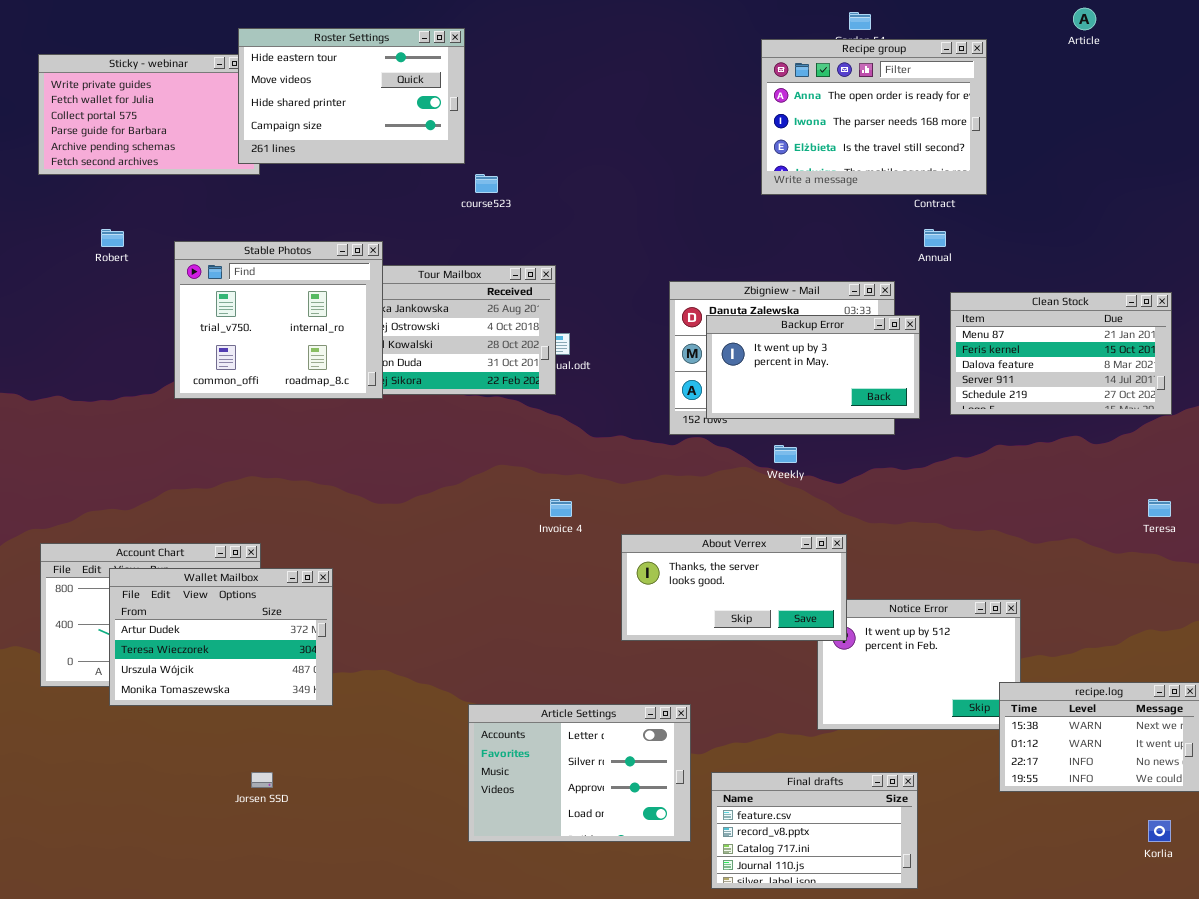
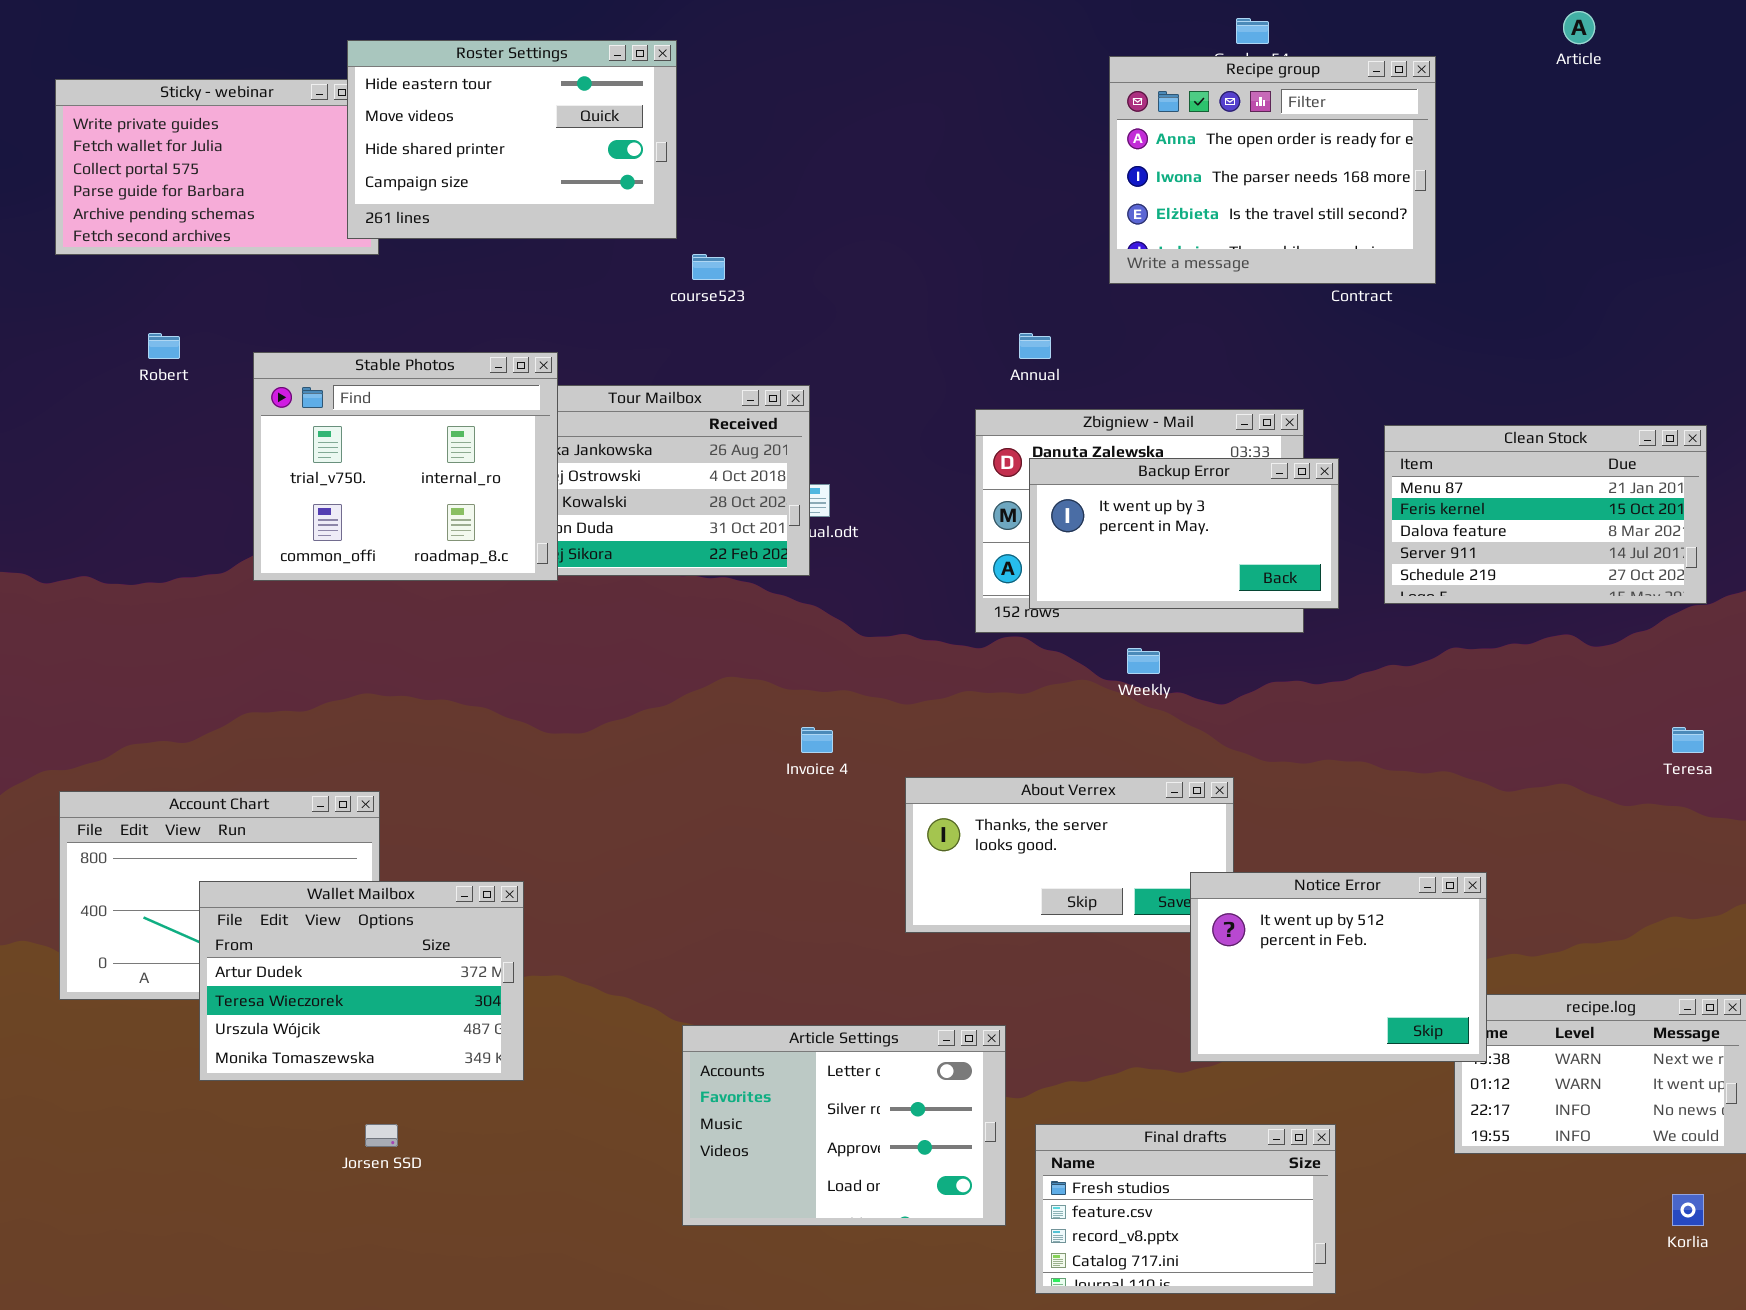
Annual: [924,229,946,247] -> [1019,333,1051,359], moved
Wallet Mailbox: [109,568,333,706] -> [199,881,524,1081], moved
Notice Error: [817,599,1021,730] -> [1190,872,1487,1062], raised
Final drafts: [711,772,918,889] -> [1035,1124,1336,1294], scrolled up 1 row

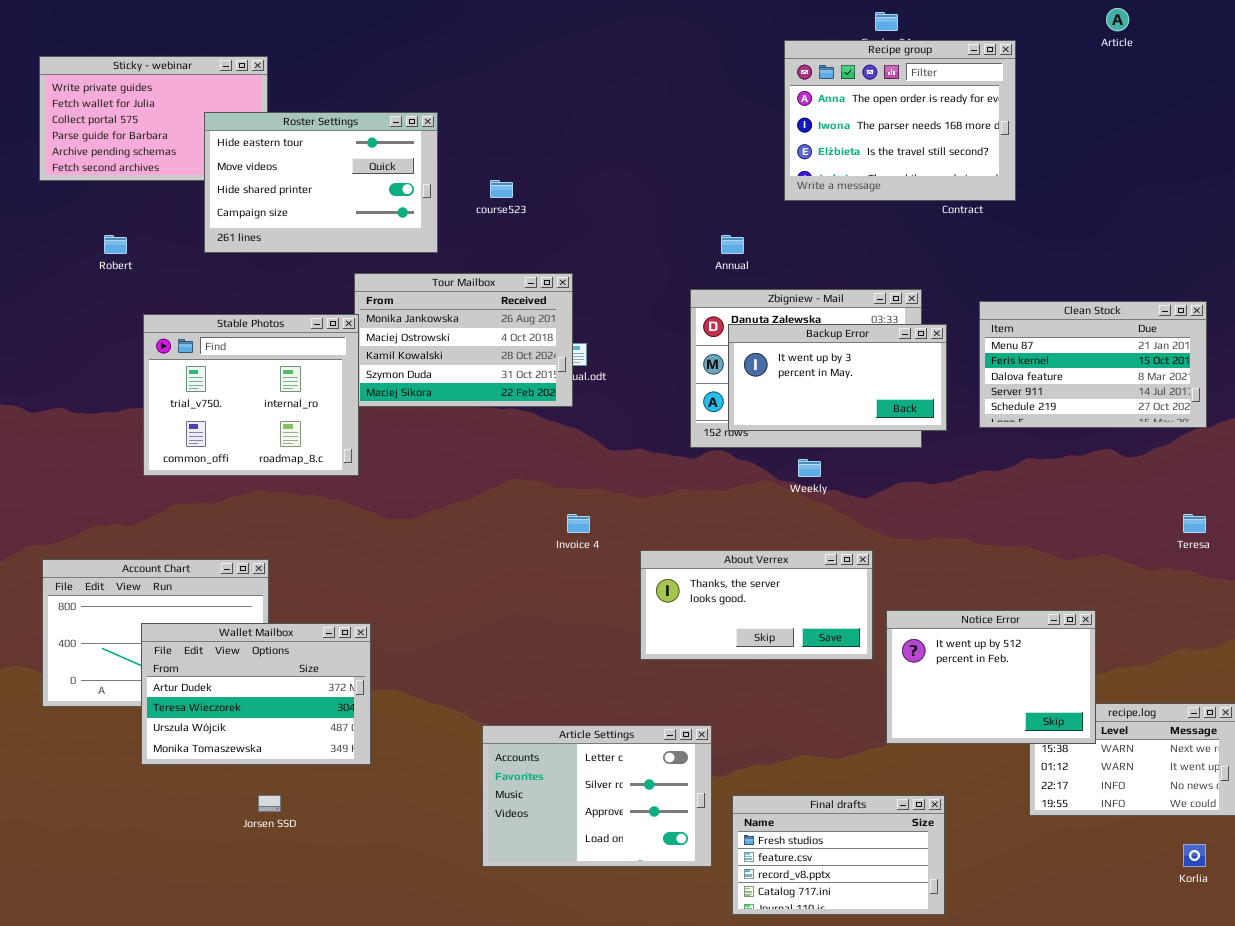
Roster Settings: [347,40,677,239] -> [204,112,438,253], moved
Stable Photos: [253,352,558,581] -> [143,314,359,476], moved
Notice Error: [1190,872,1487,1062] -> [886,610,1096,744], moved

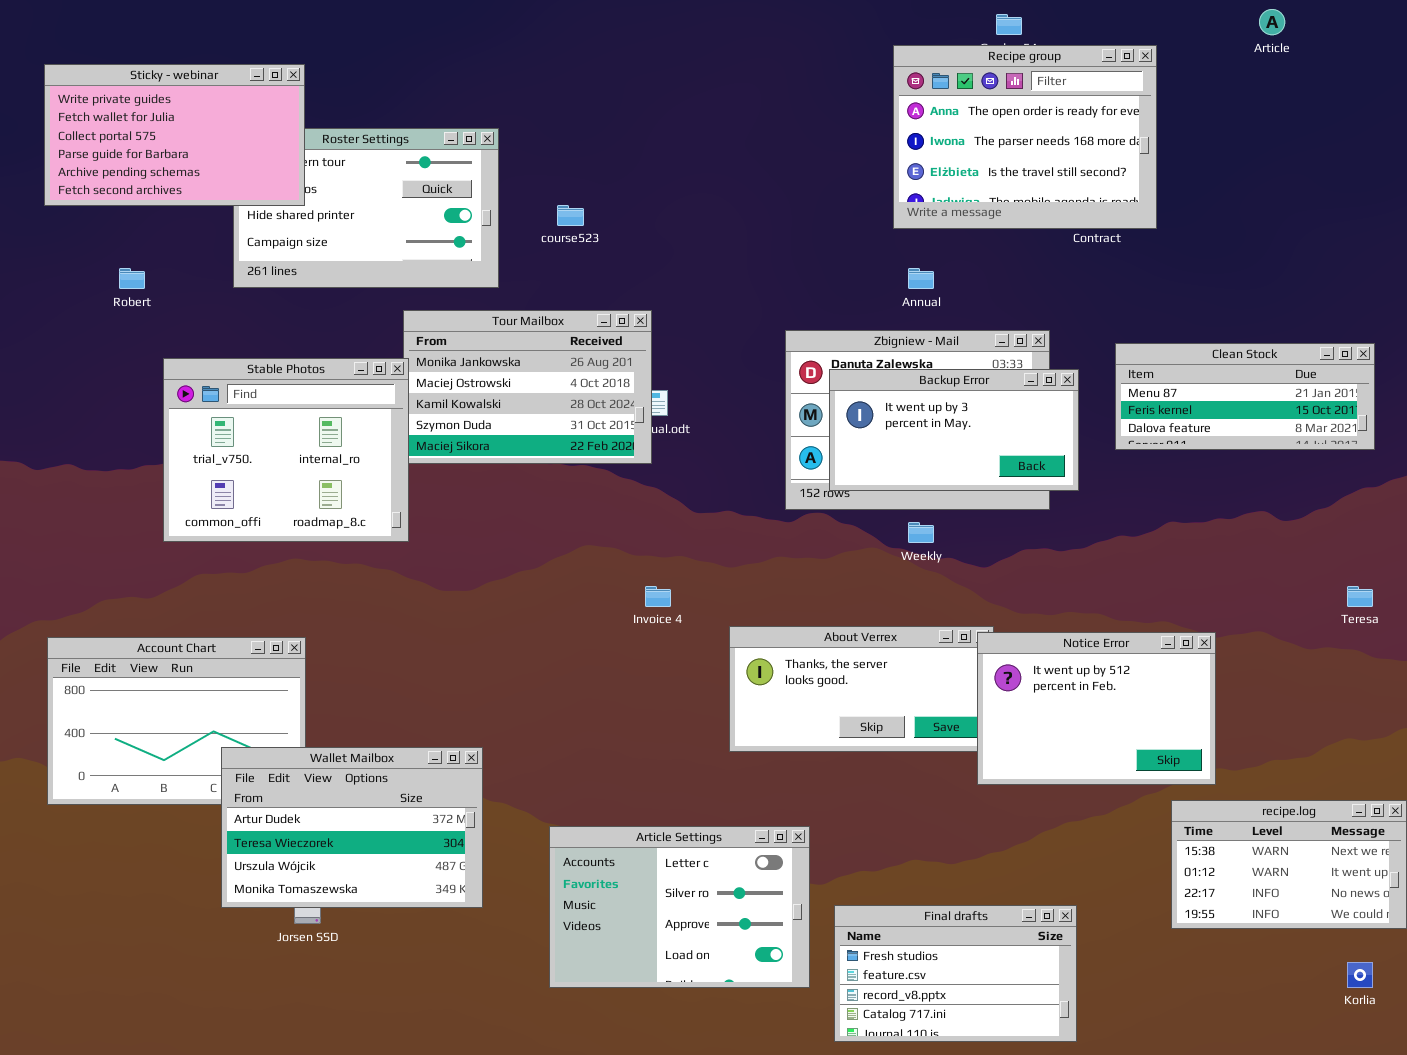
Sticky - webinar: [39,56,268,181] -> [44,64,305,206], raised
Annual: [721,235,744,254] -> [908,268,934,289], moved
Clean Stock: [979,301,1207,428] -> [1115,343,1375,450], resized
Notice Error: [886,610,1096,744] -> [977,632,1216,785], moved
Wallet Mailbox: [141,623,371,765] -> [221,747,483,908], moved

